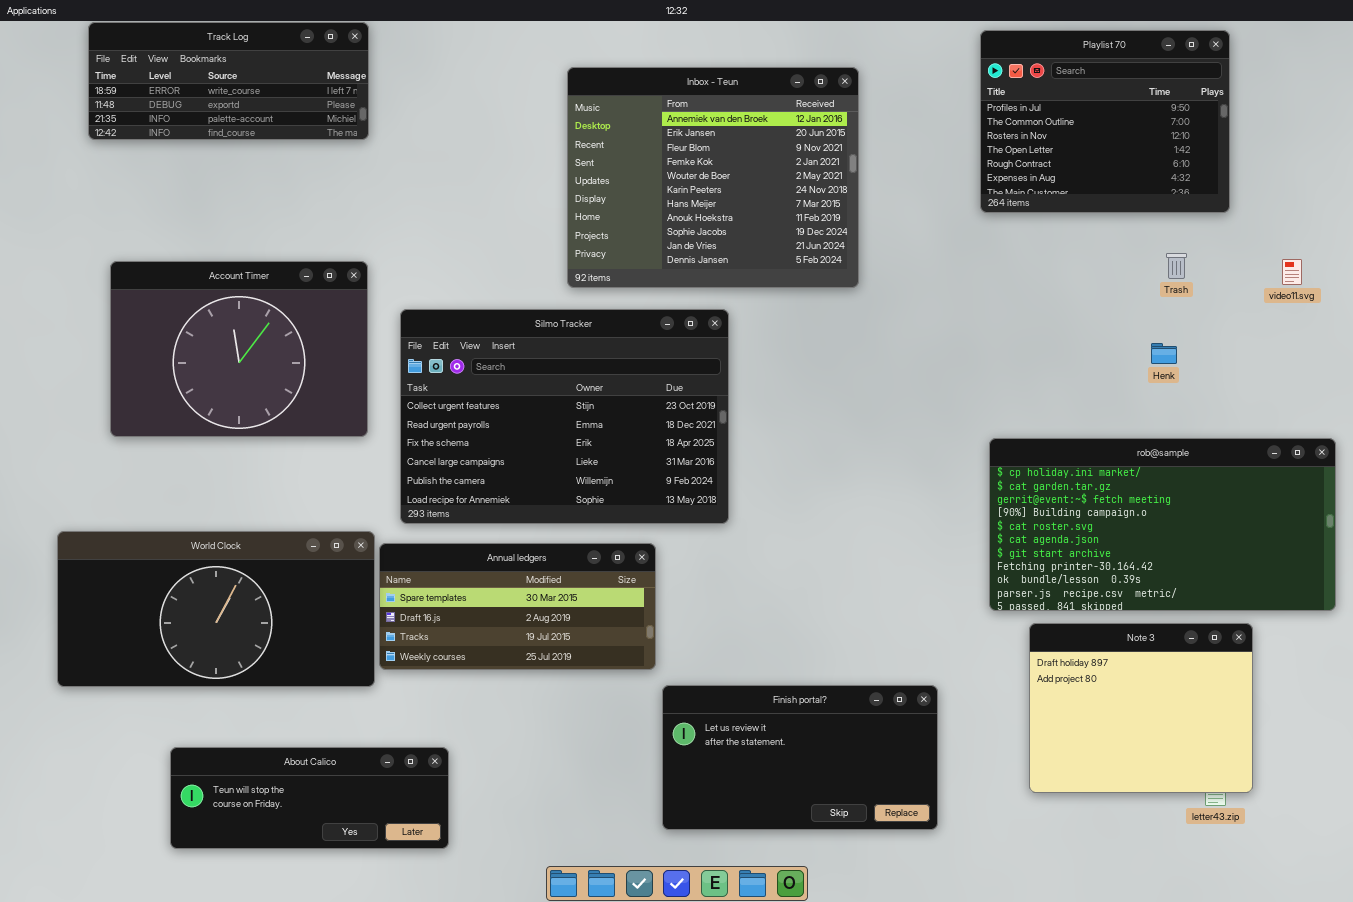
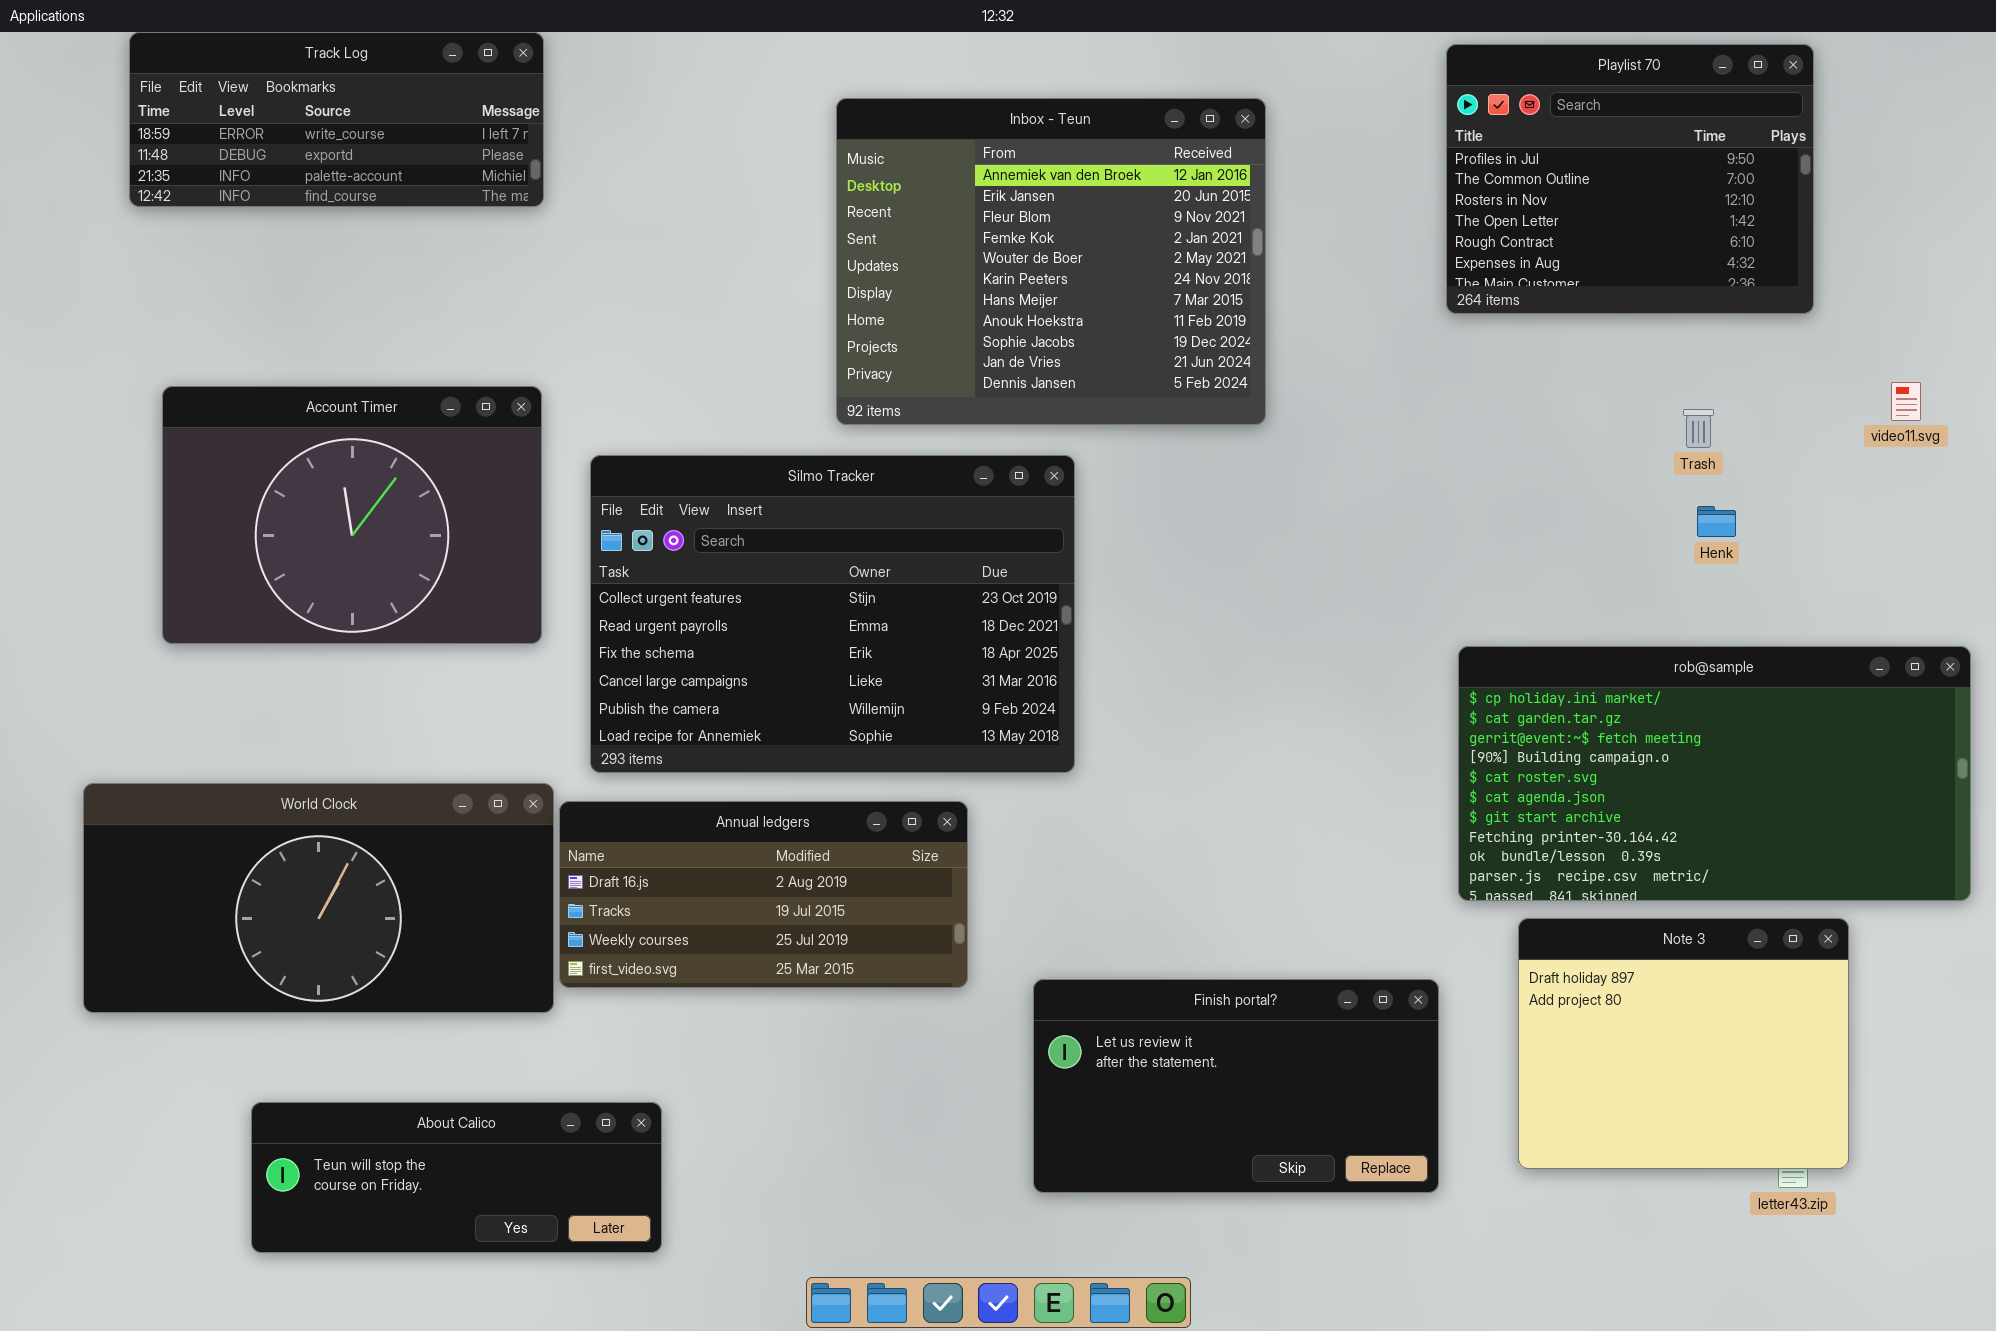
Trash: [1166,253,1187,279] -> [1683,409,1714,448], moved
Annual ledgers: [379,543,656,670] -> [559,801,968,988], scrolled down 1 row
Finish portal?: [662,685,938,830] -> [1033,979,1439,1193], moved

